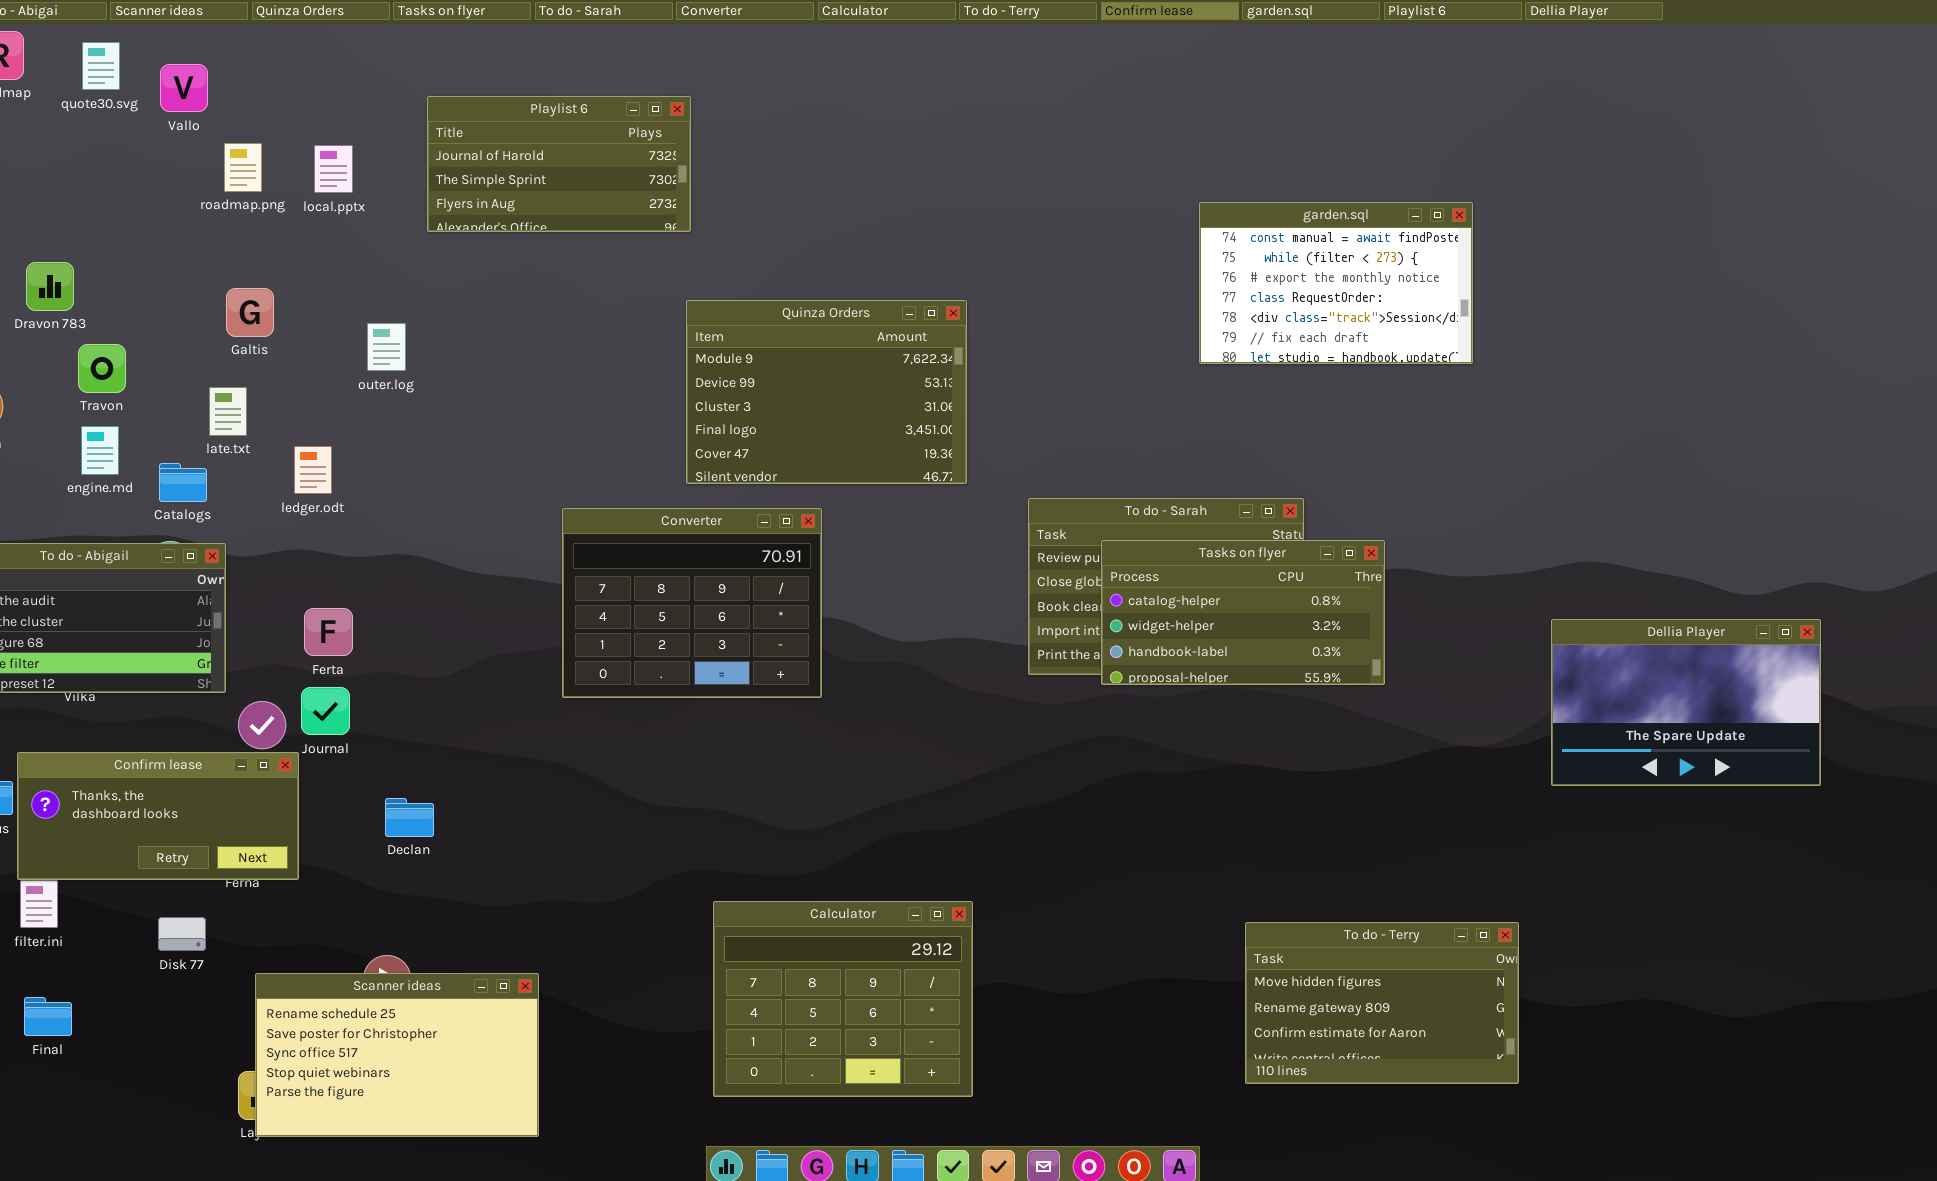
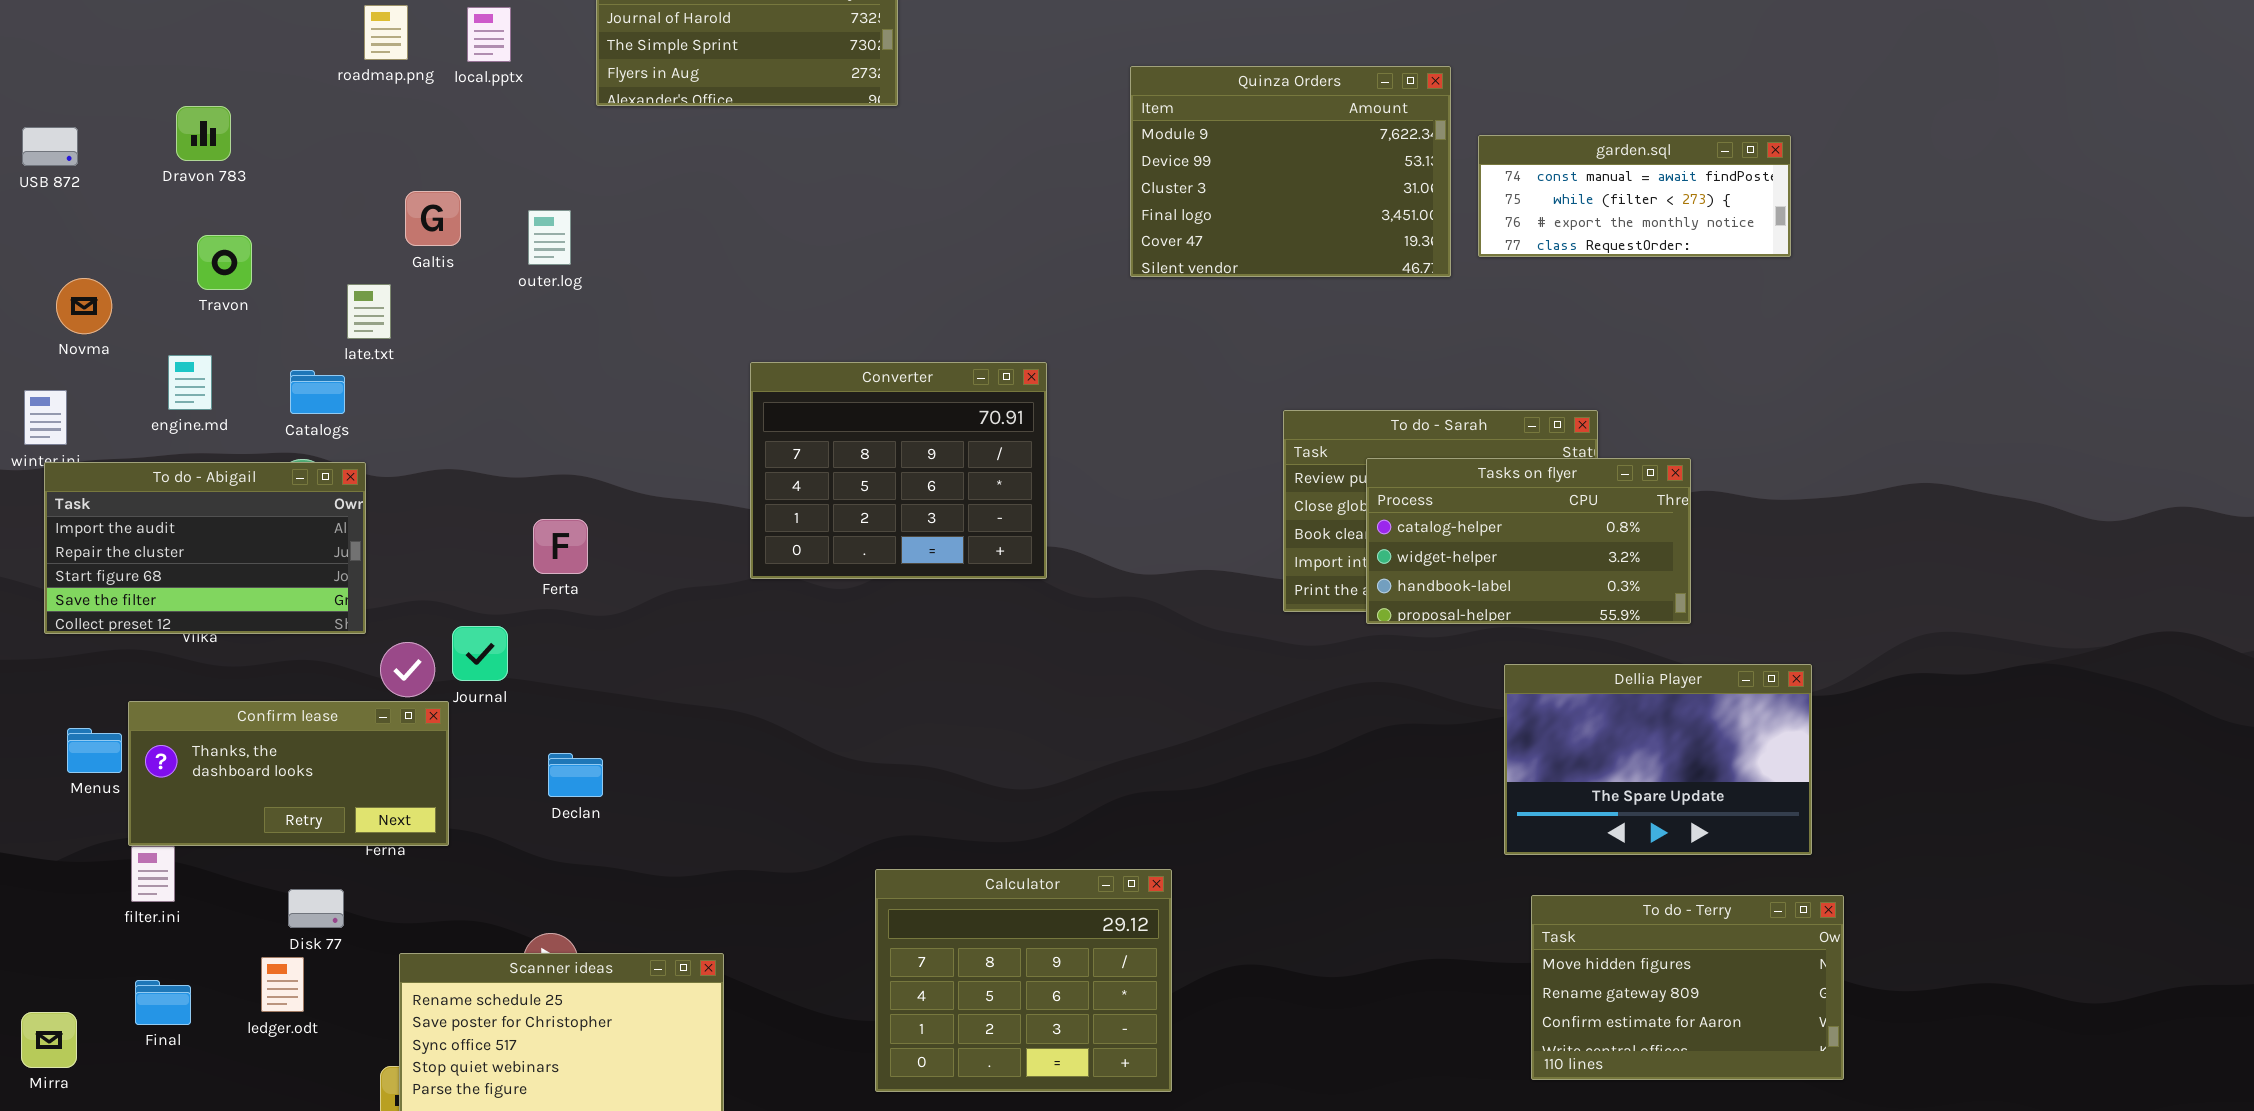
garden.sql: [1199,202,1473,364] -> [1478,135,1791,257], resized
Dravon 783: [26,262,74,311] -> [176,106,231,161], moved
Galtis: [226,288,274,337] -> [405,191,461,246], moved
Quinza Orders: [686,300,967,484] -> [1130,66,1451,277], moved
engine.md: [81,426,119,475] -> [168,355,212,410], moved
ledger.odt: [294,446,332,494] -> [261,957,304,1012], moved
Converter: [562,508,822,698] -> [750,362,1047,579], moved
Ferta: [304,608,353,656] -> [533,519,588,574], moved
Dellia Player: [1551,619,1821,786] -> [1504,664,1812,855], moved
Calculator: [713,901,973,1097] -> [875,869,1172,1092], moved

